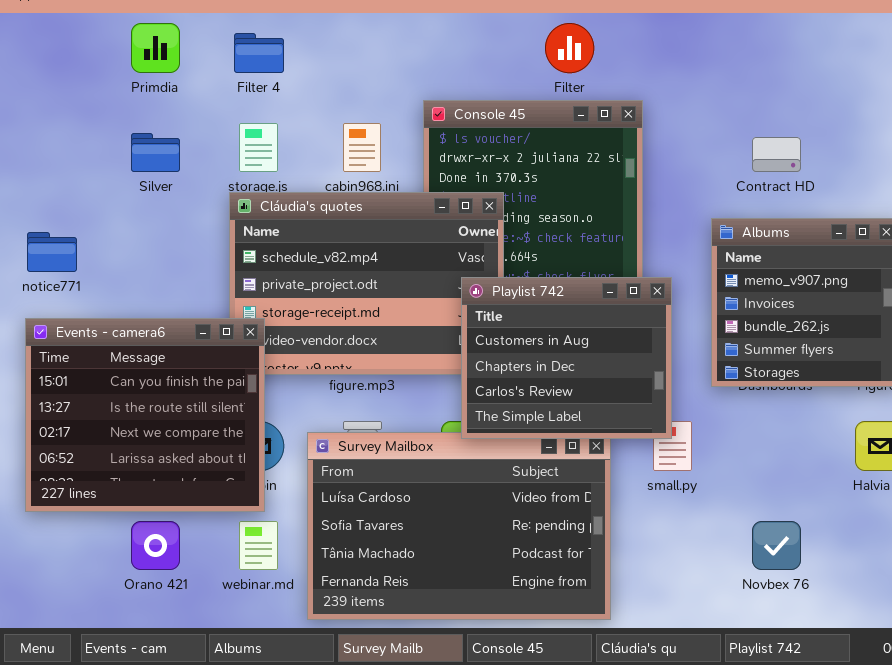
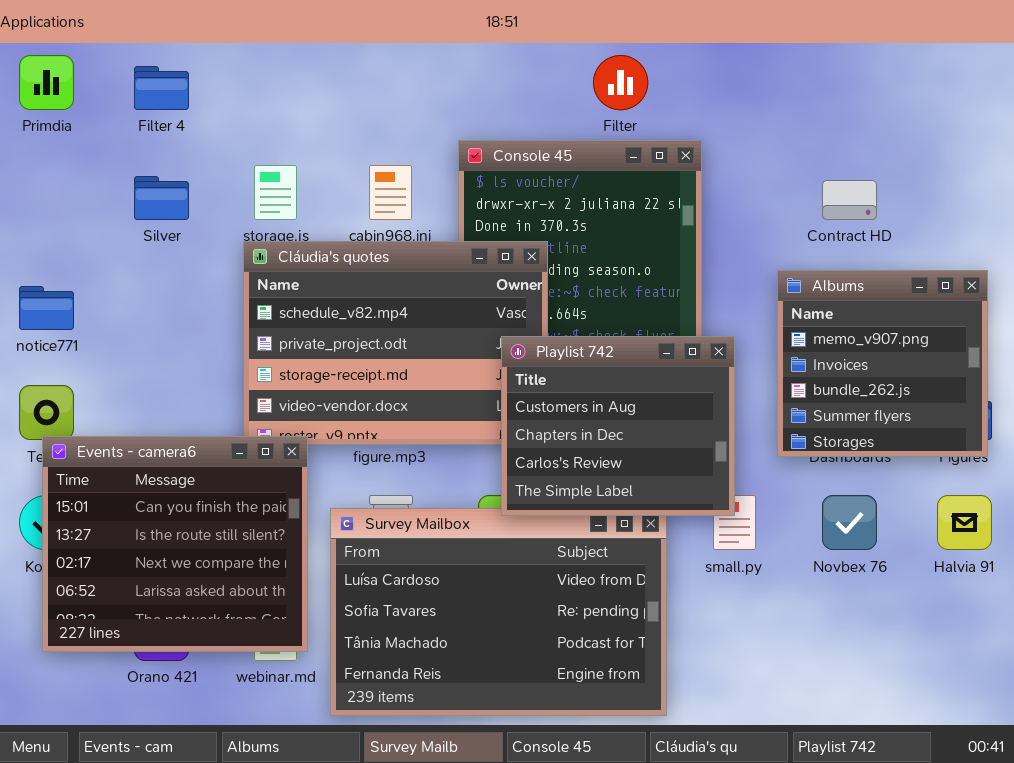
Primdia: [131,23,180,73] -> [19,55,74,110], moved
Filter 4: [234,33,284,73] -> [134,66,189,110], moved
Events - camera6: [25,318,265,512] -> [42,436,308,652], moved
Novbex 76: [752,521,801,570] -> [822,495,877,550], moved

